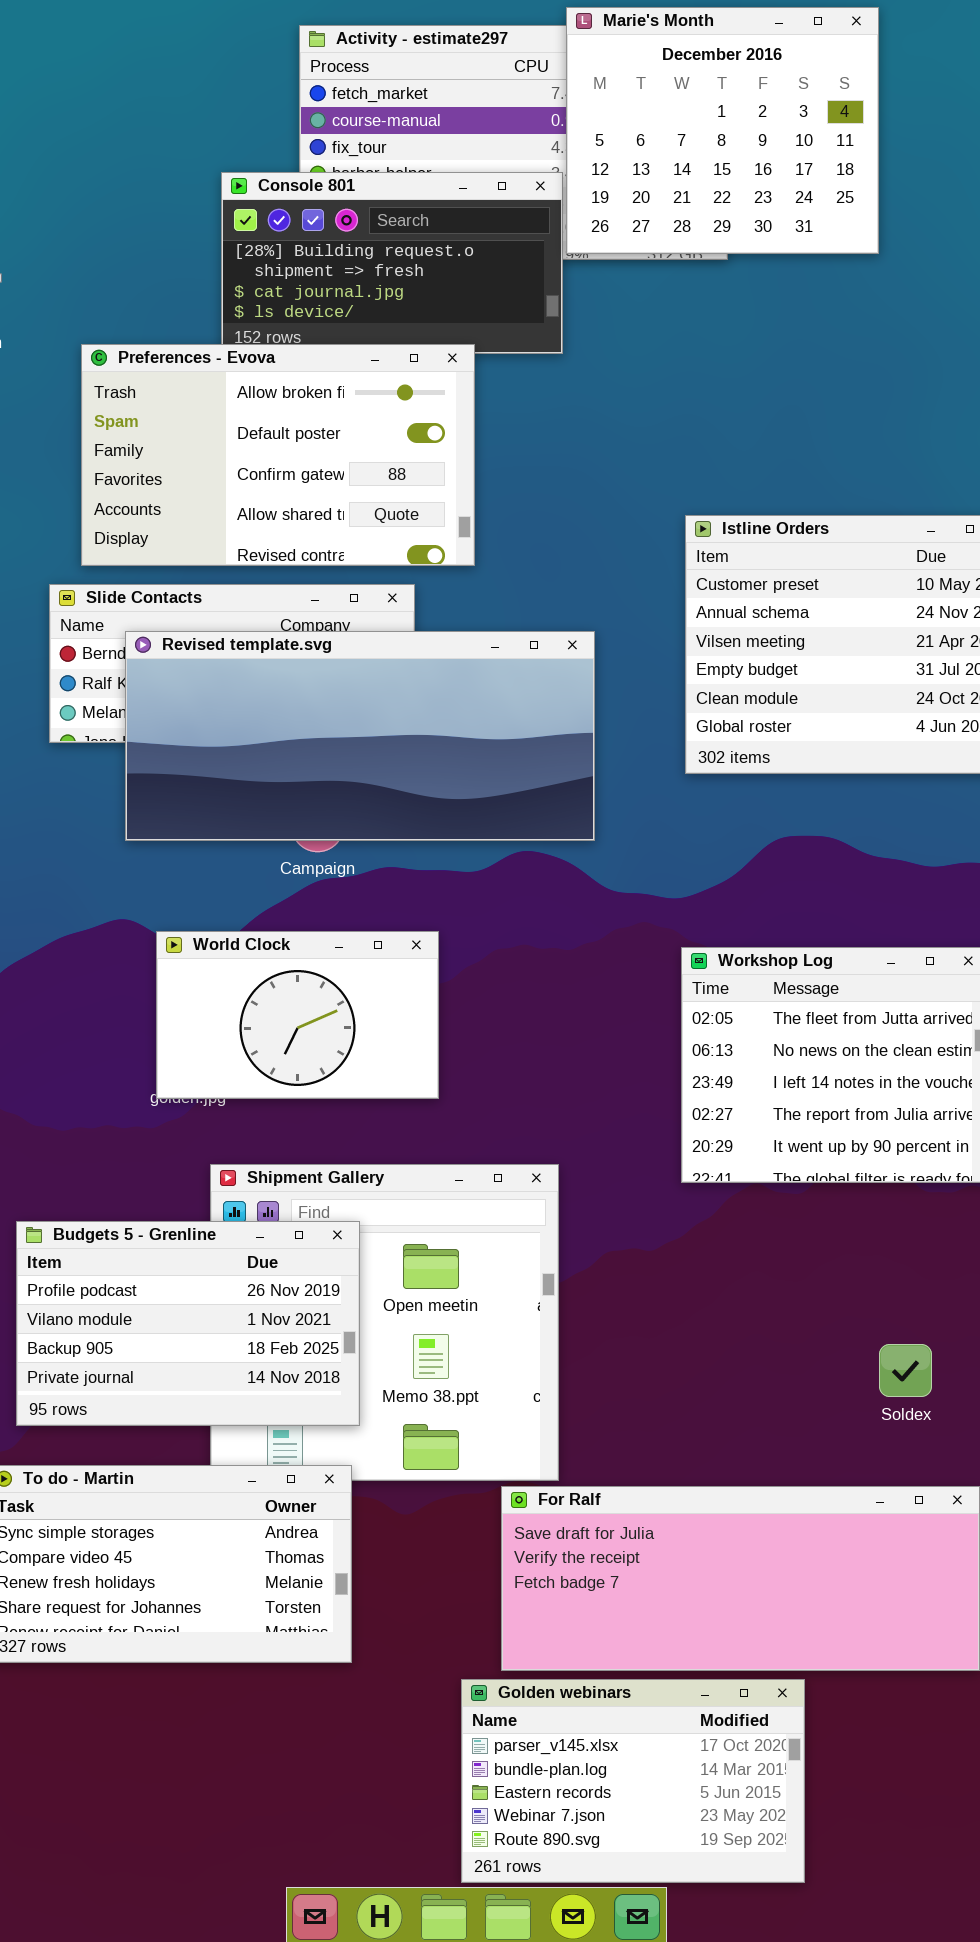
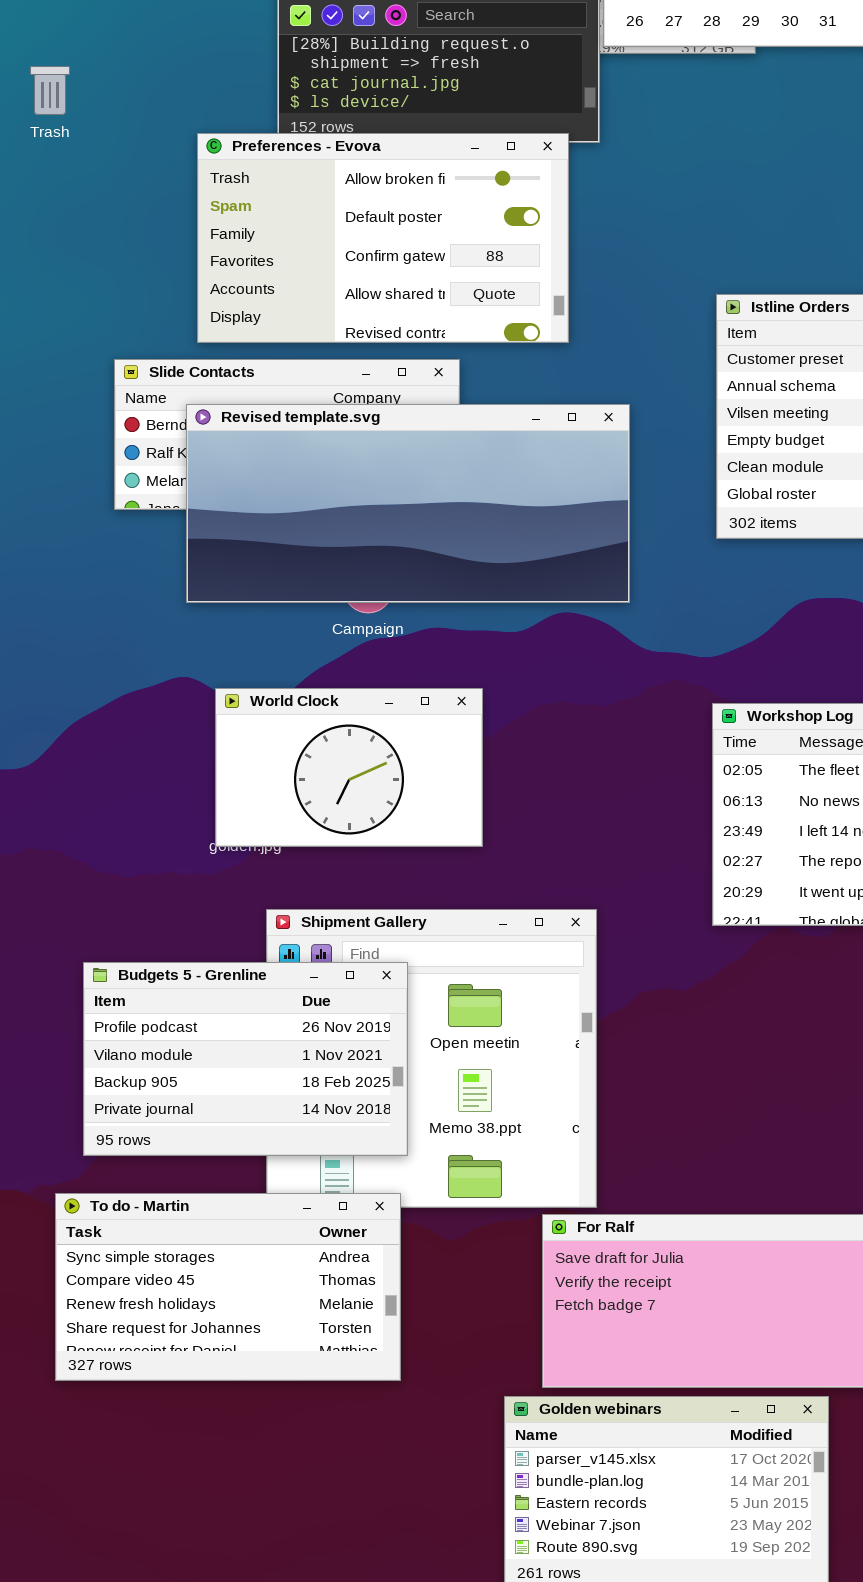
Preferences - Evova: [81,344,475,566] -> [197,133,569,343], moved

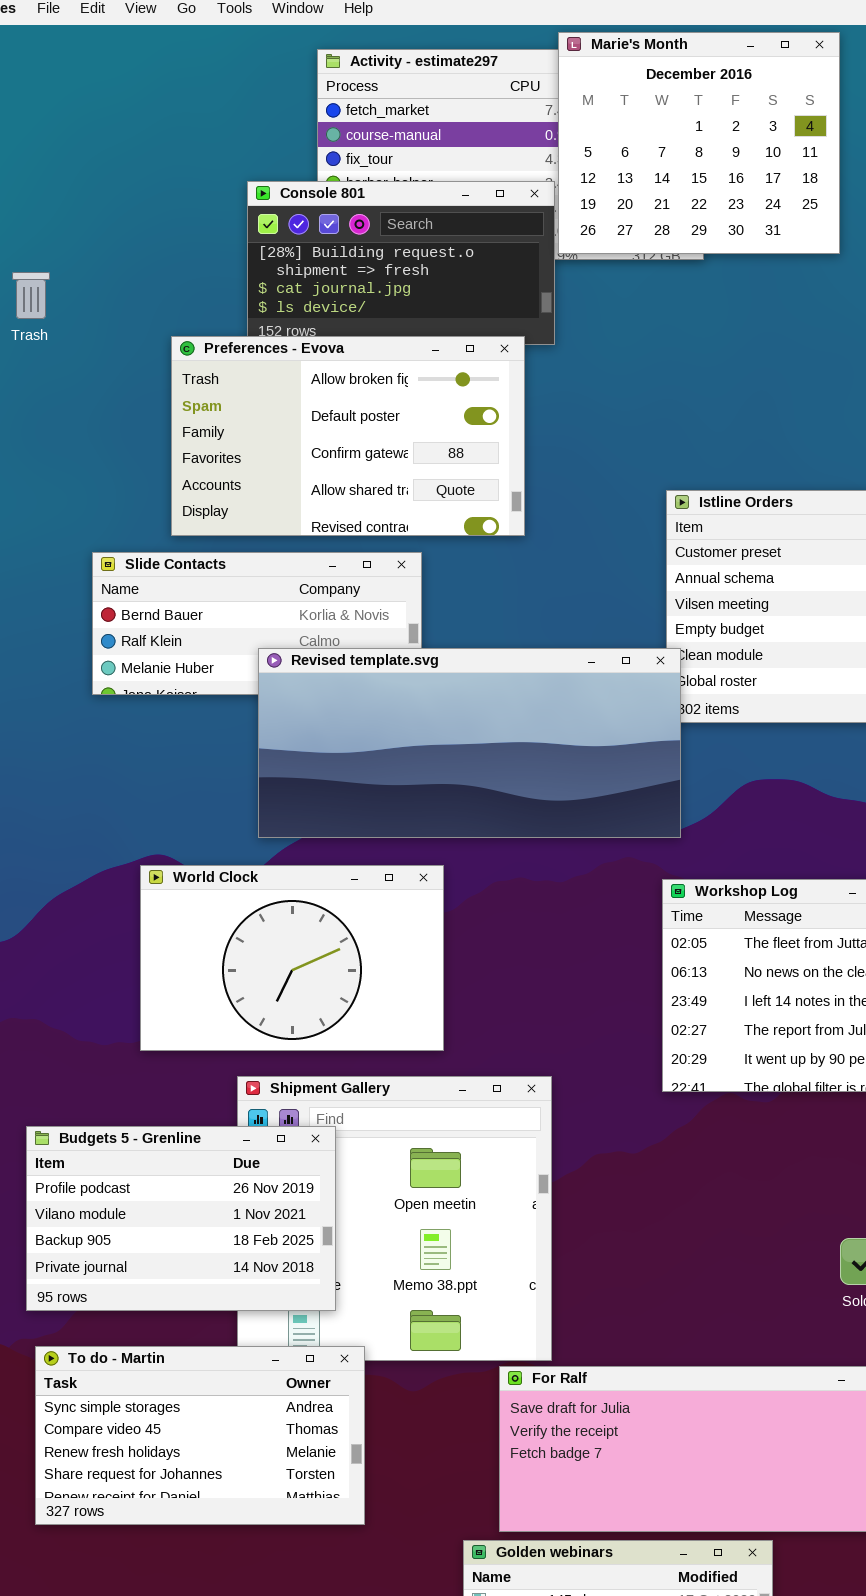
Revised template.svg: [186,404,630,603] -> [258,648,681,838], moved
World Clock: [215,688,483,847] -> [140,865,444,1051], resized
Budgets 5 - Grenline: [83,962,408,1156] -> [26,1126,336,1311], moved

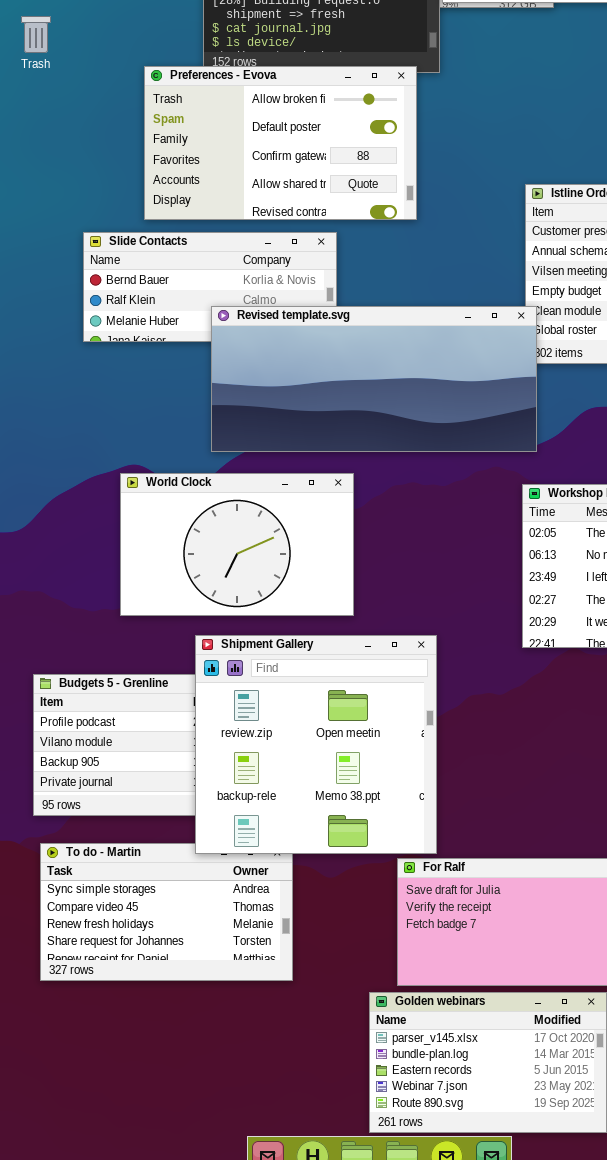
Shipment Gallery: [237,1076,552,1361] -> [195,635,437,854], raised

